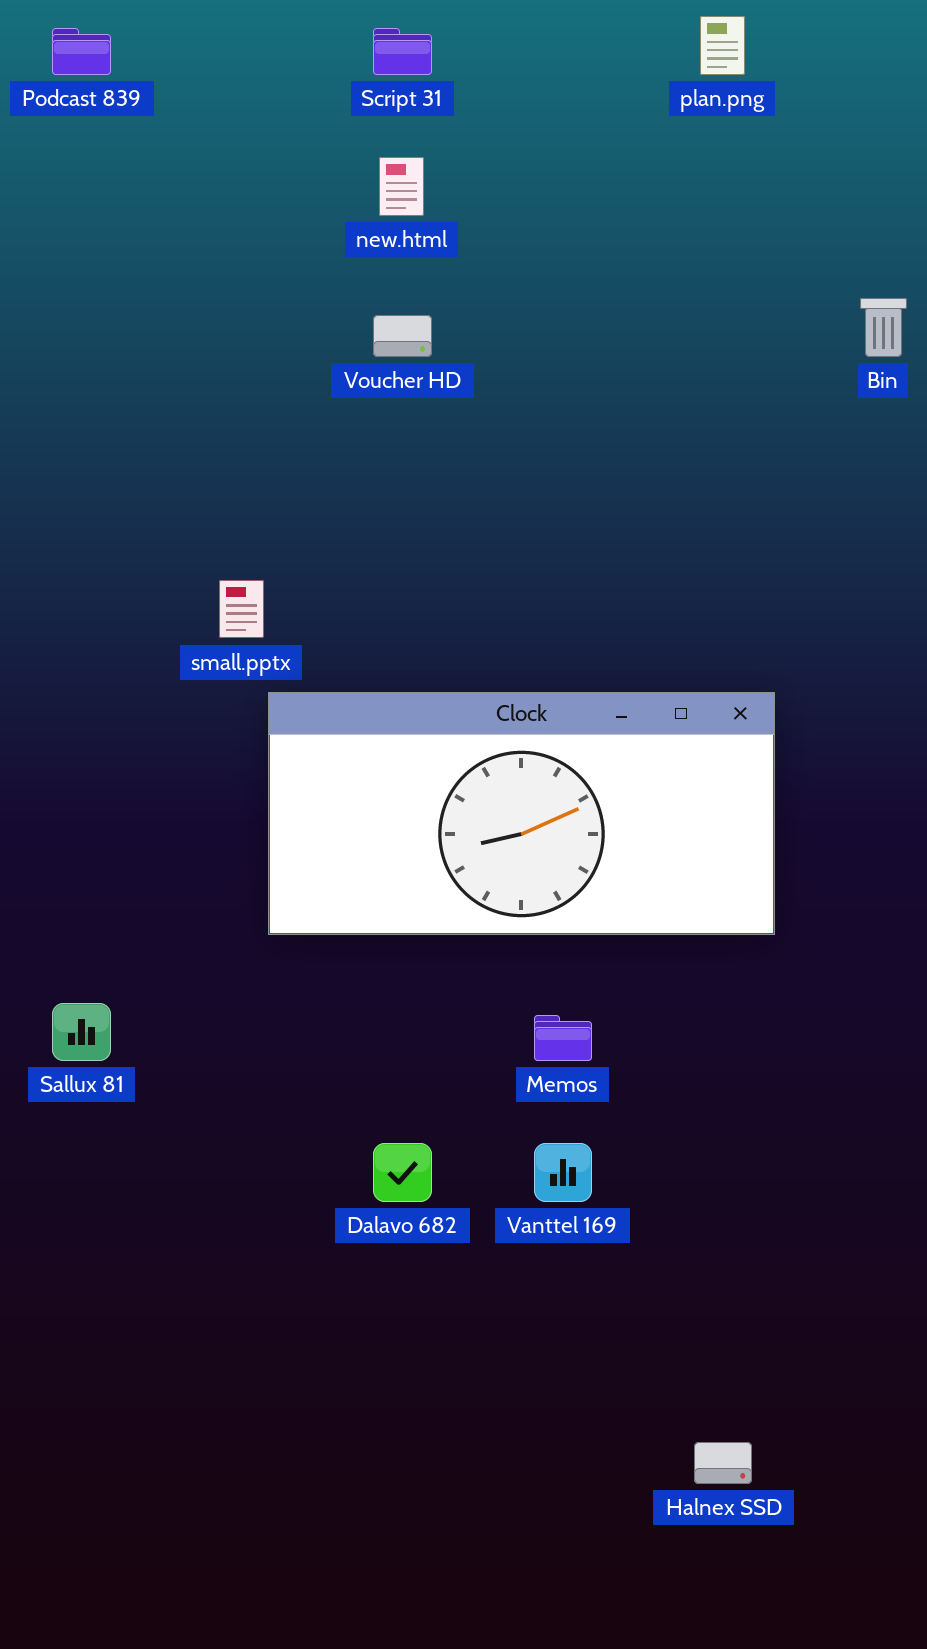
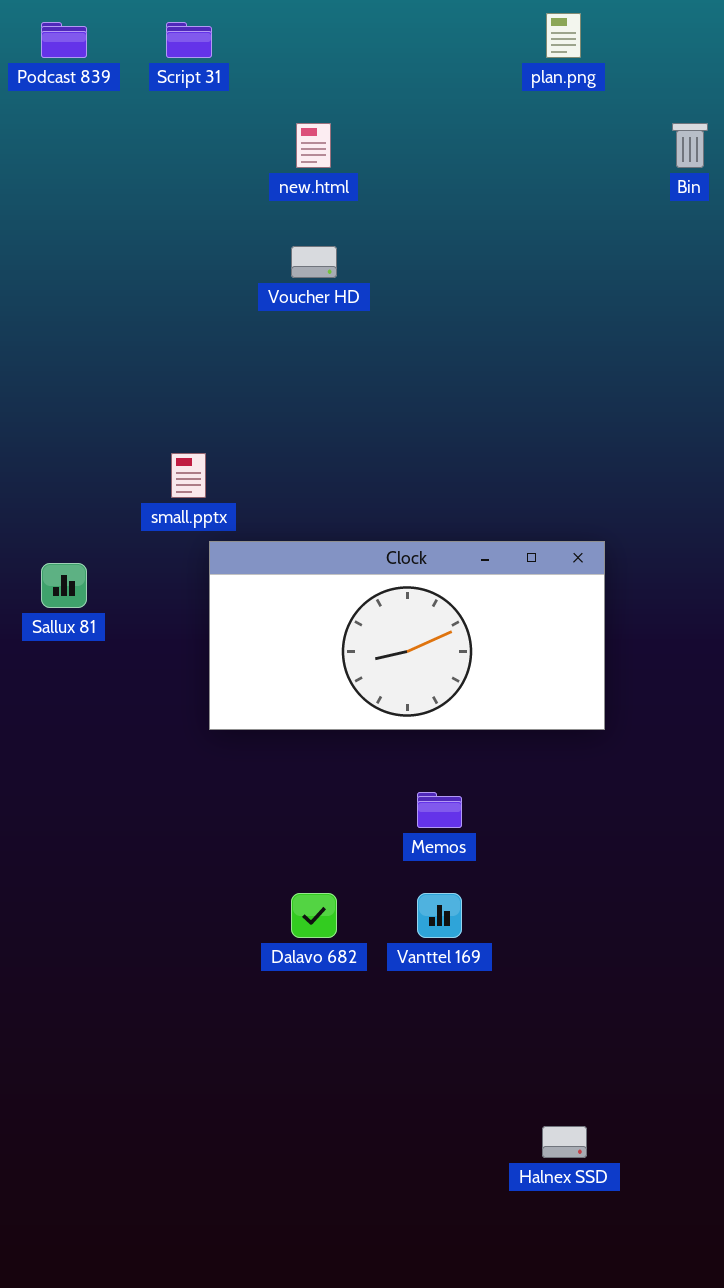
Script 31: [373,28,432,75] -> [166,22,212,58], moved
Bin: [860,298,907,357] -> [672,123,708,168], moved
Sallux 81: [52,1003,111,1061] -> [41,563,87,608], moved

